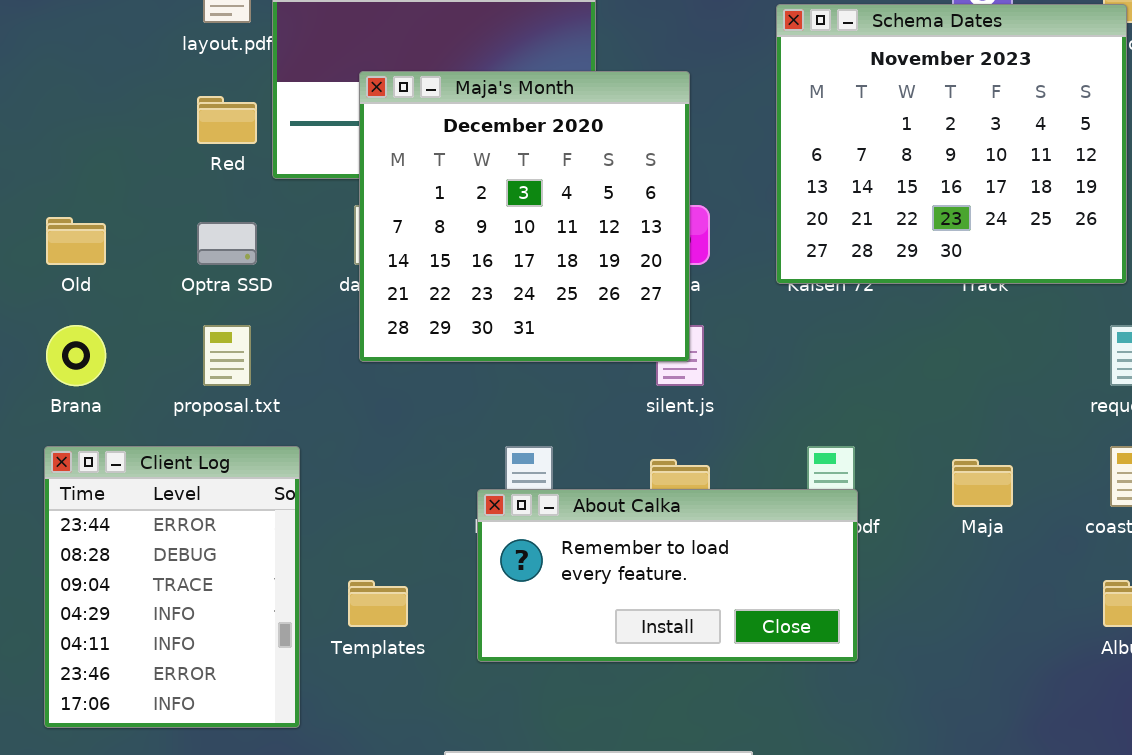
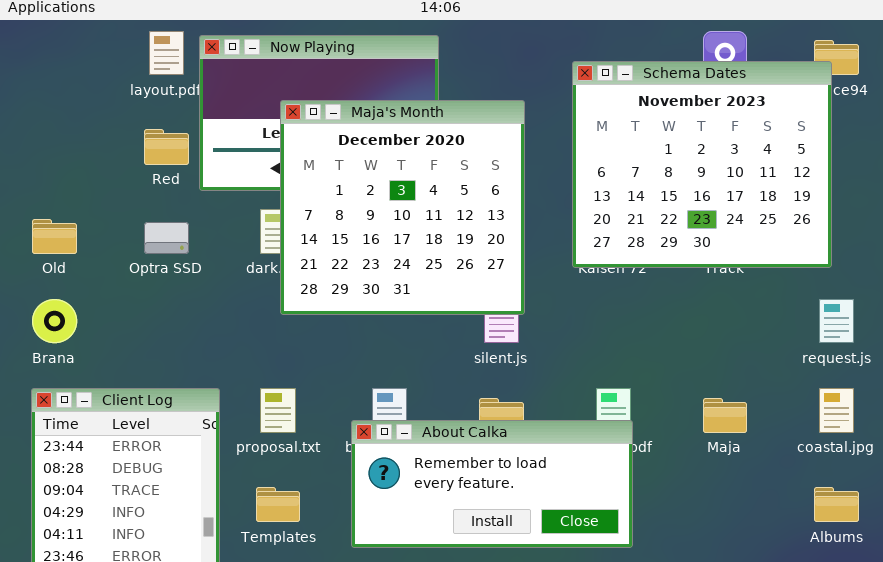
Maja's Month: [359,71,690,362] -> [280,100,525,315], moved
proposal.txt: [203,325,251,386] -> [260,388,296,433], moved

